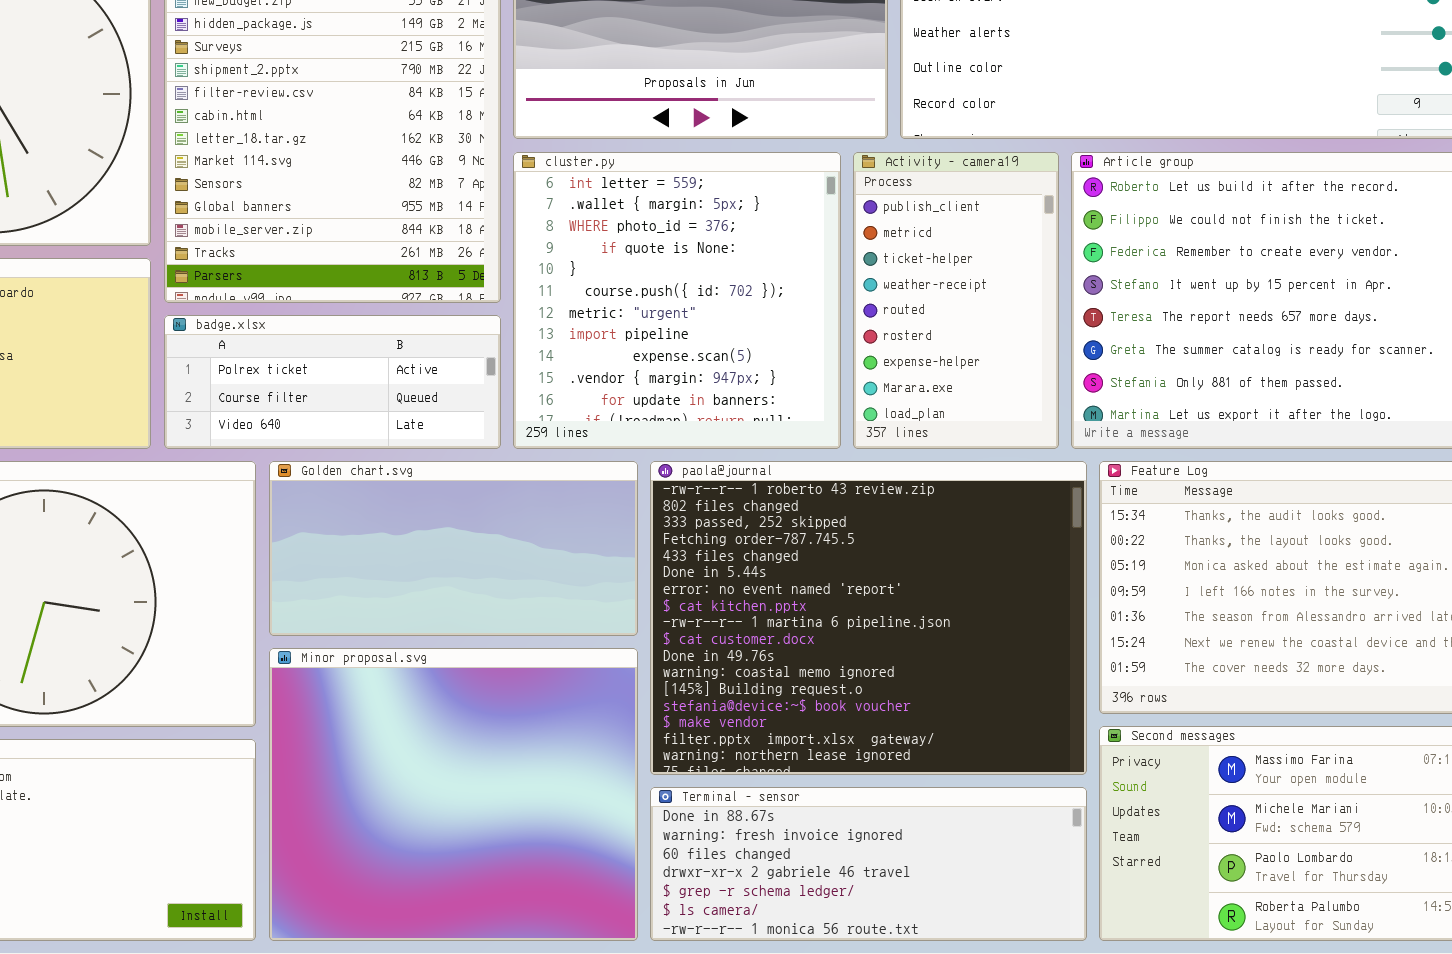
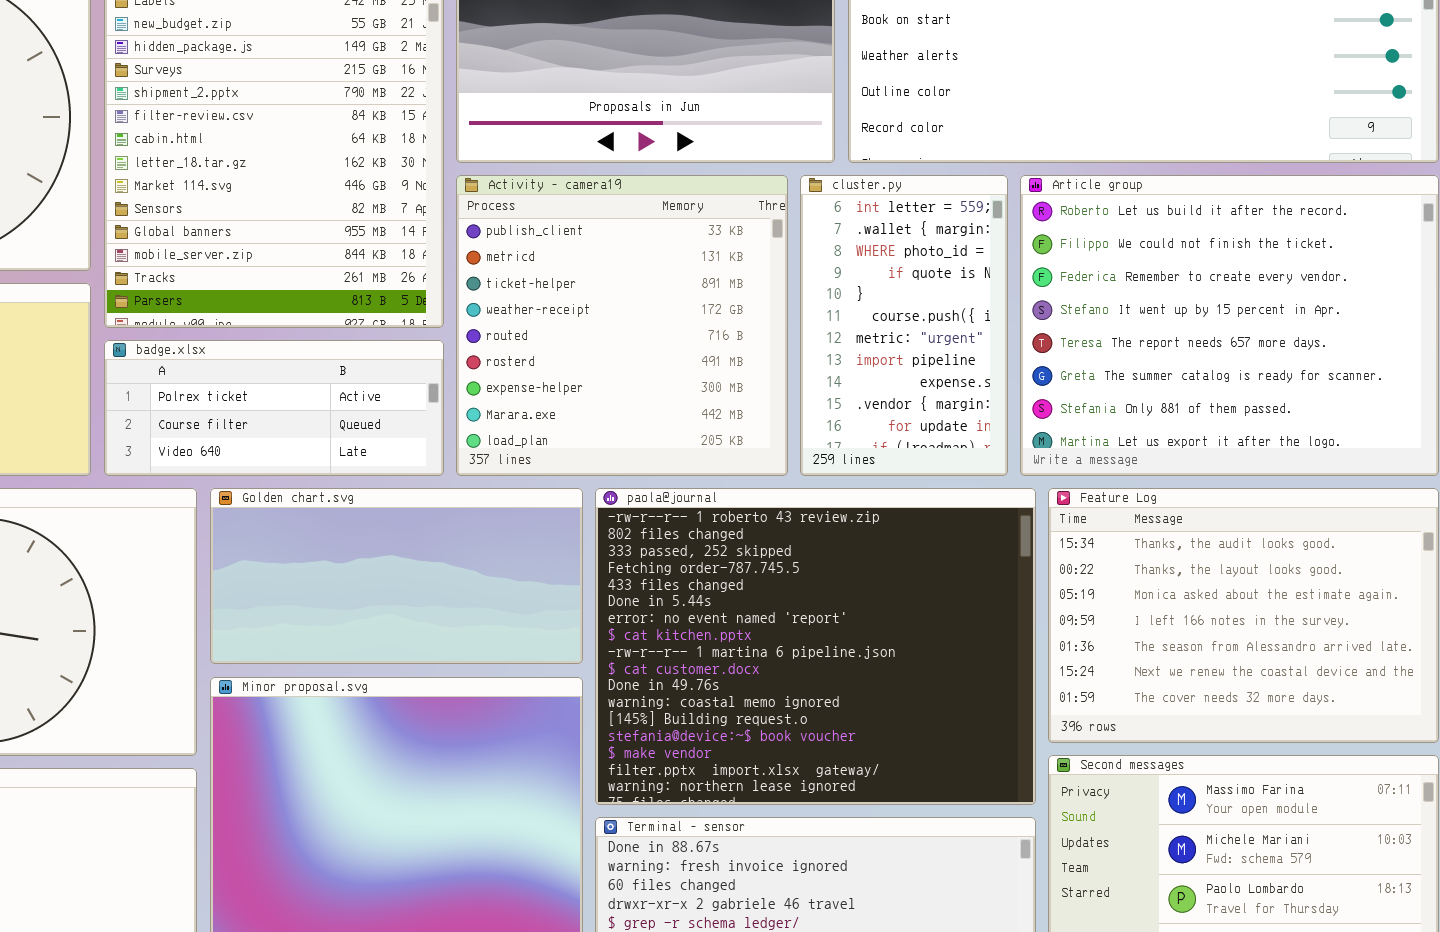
cluster.py: [513,152,841,449] -> [800,175,1008,476], moved, resized
Activity - camera19: [853,152,1059,449] -> [456,175,788,476], moved, resized

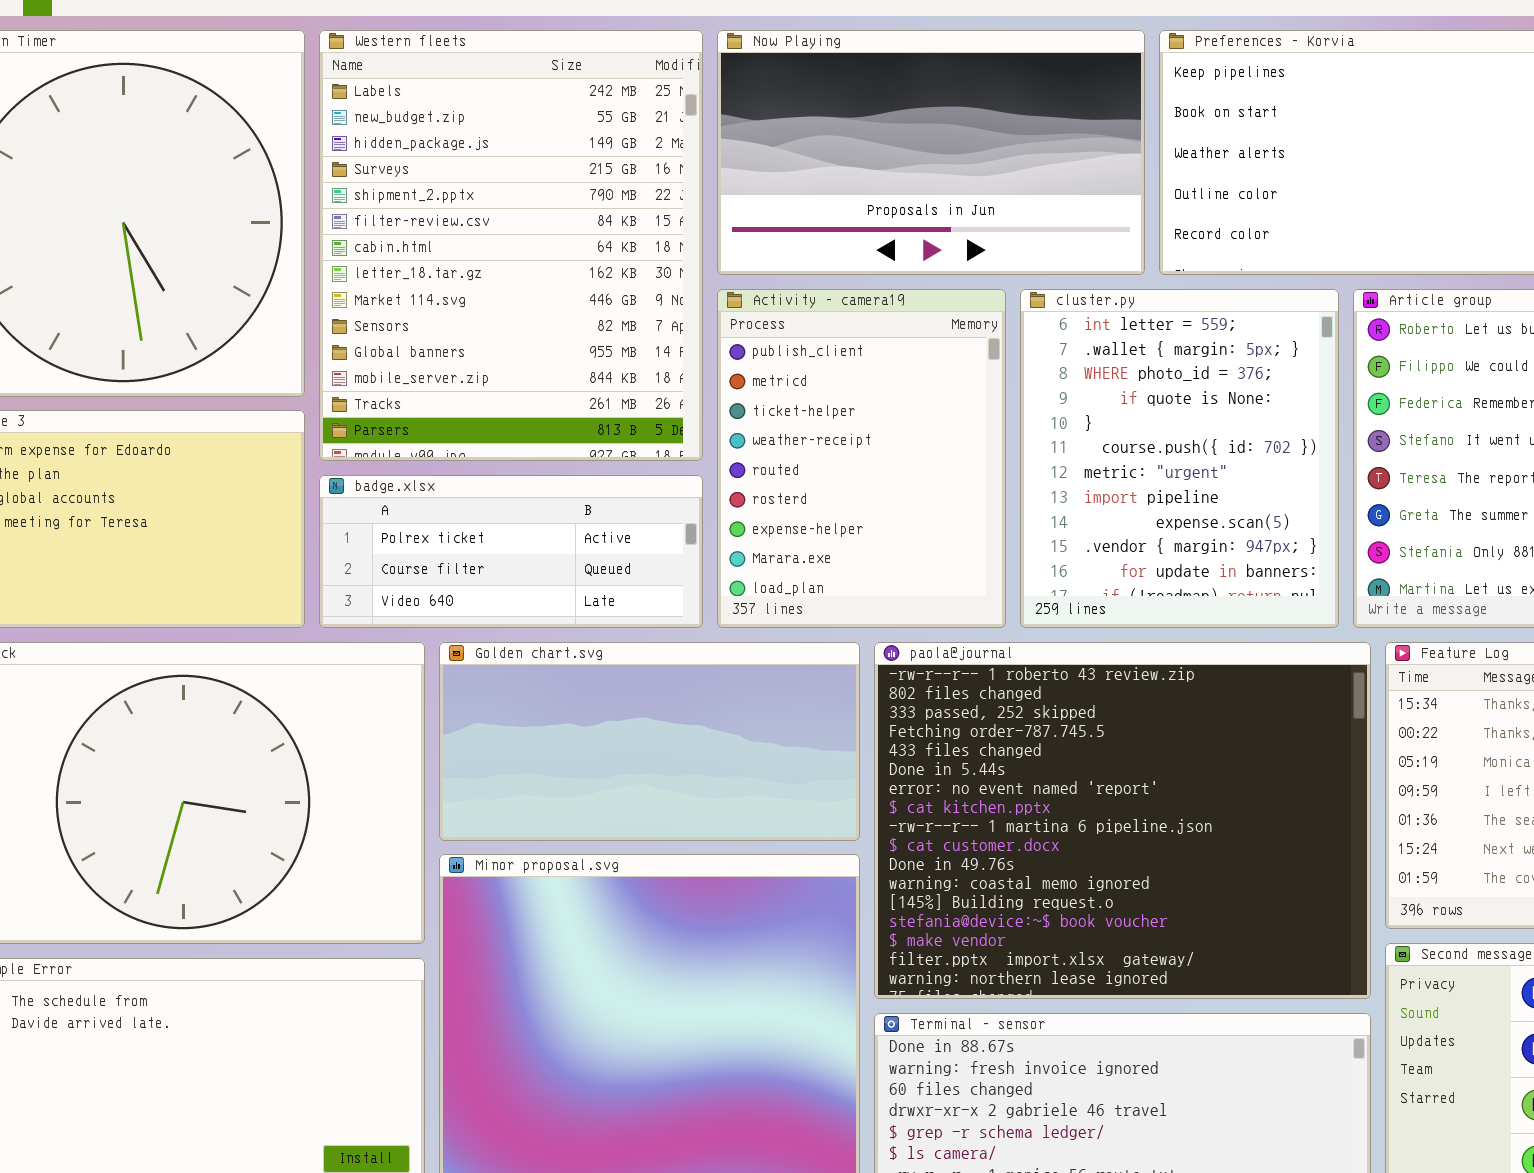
Activity - camera19: [456,175,788,476] -> [717,289,1006,628], resized
cluster.py: [800,175,1008,476] -> [1020,289,1339,628], resized

